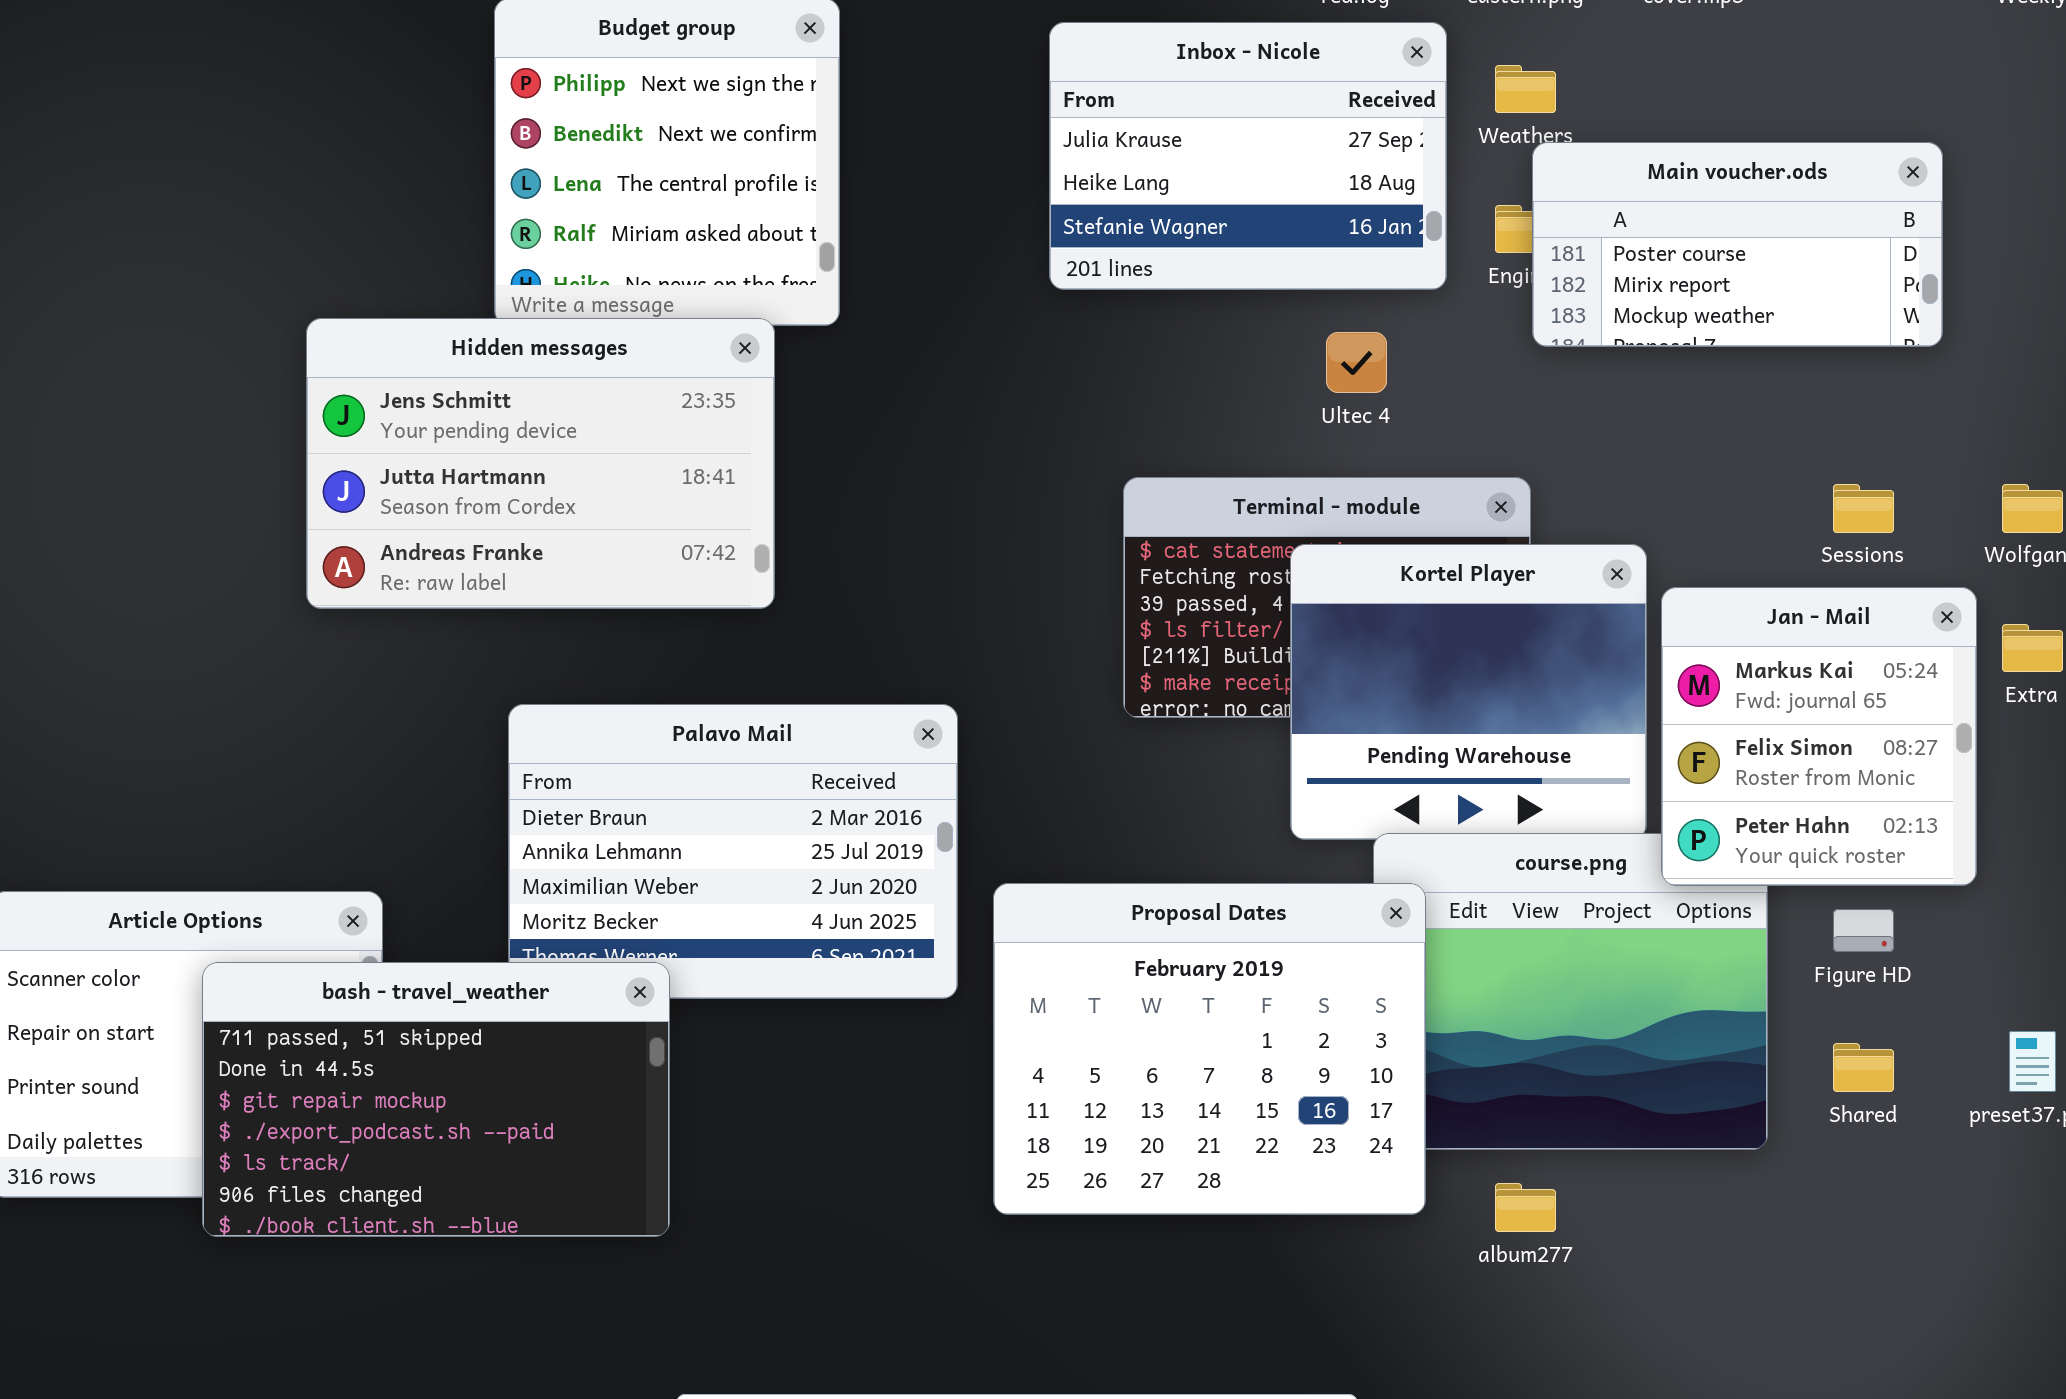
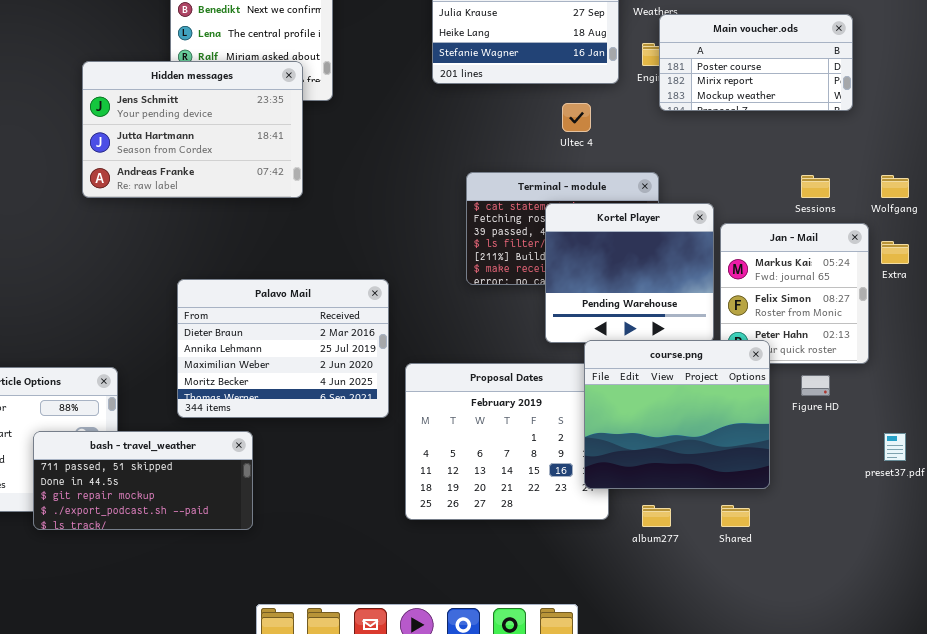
Hidden messages: [306,318,775,609] -> [82,61,303,198], moved
course.png: [1373,833,1768,1150] -> [584,340,770,489], raised
bash - travel_weather: [202,962,670,1237] -> [33,431,253,530], resized
Shared: [1833,1043,1894,1092] -> [721,505,750,527], moved

